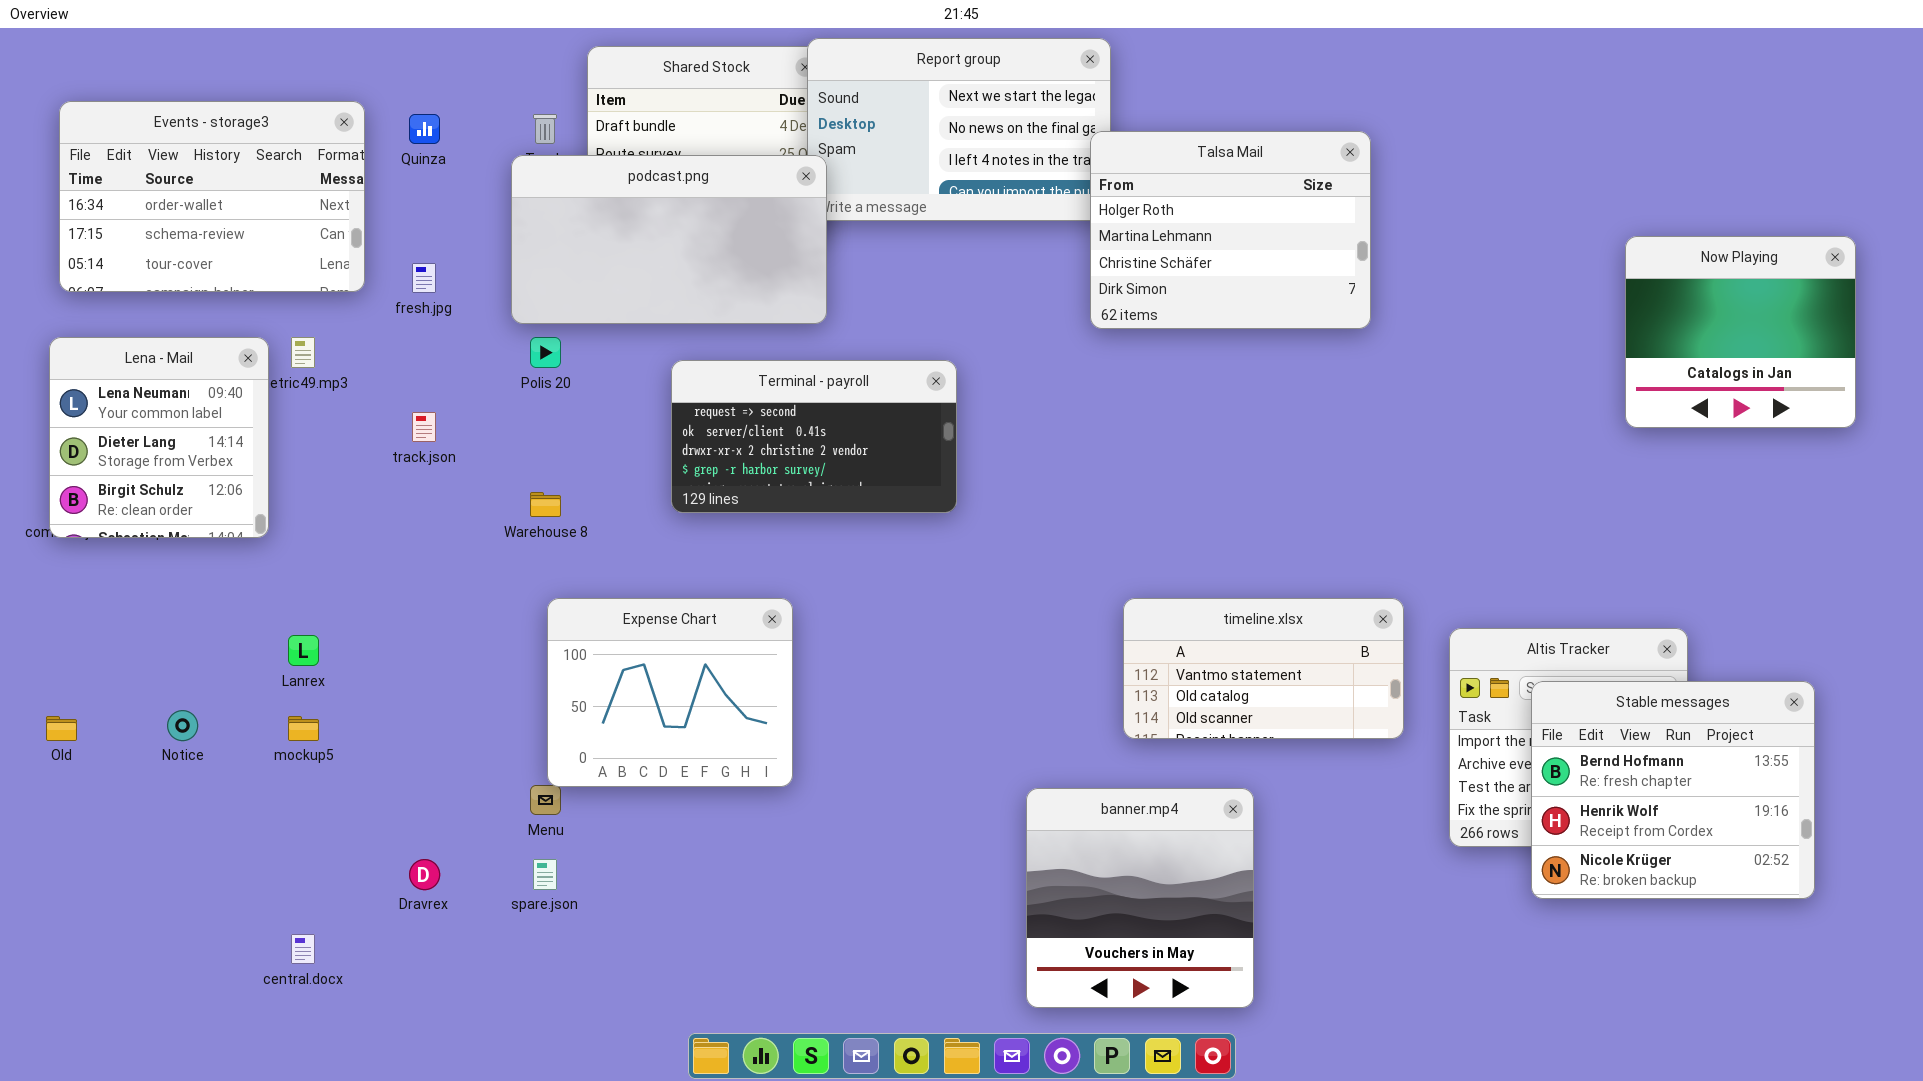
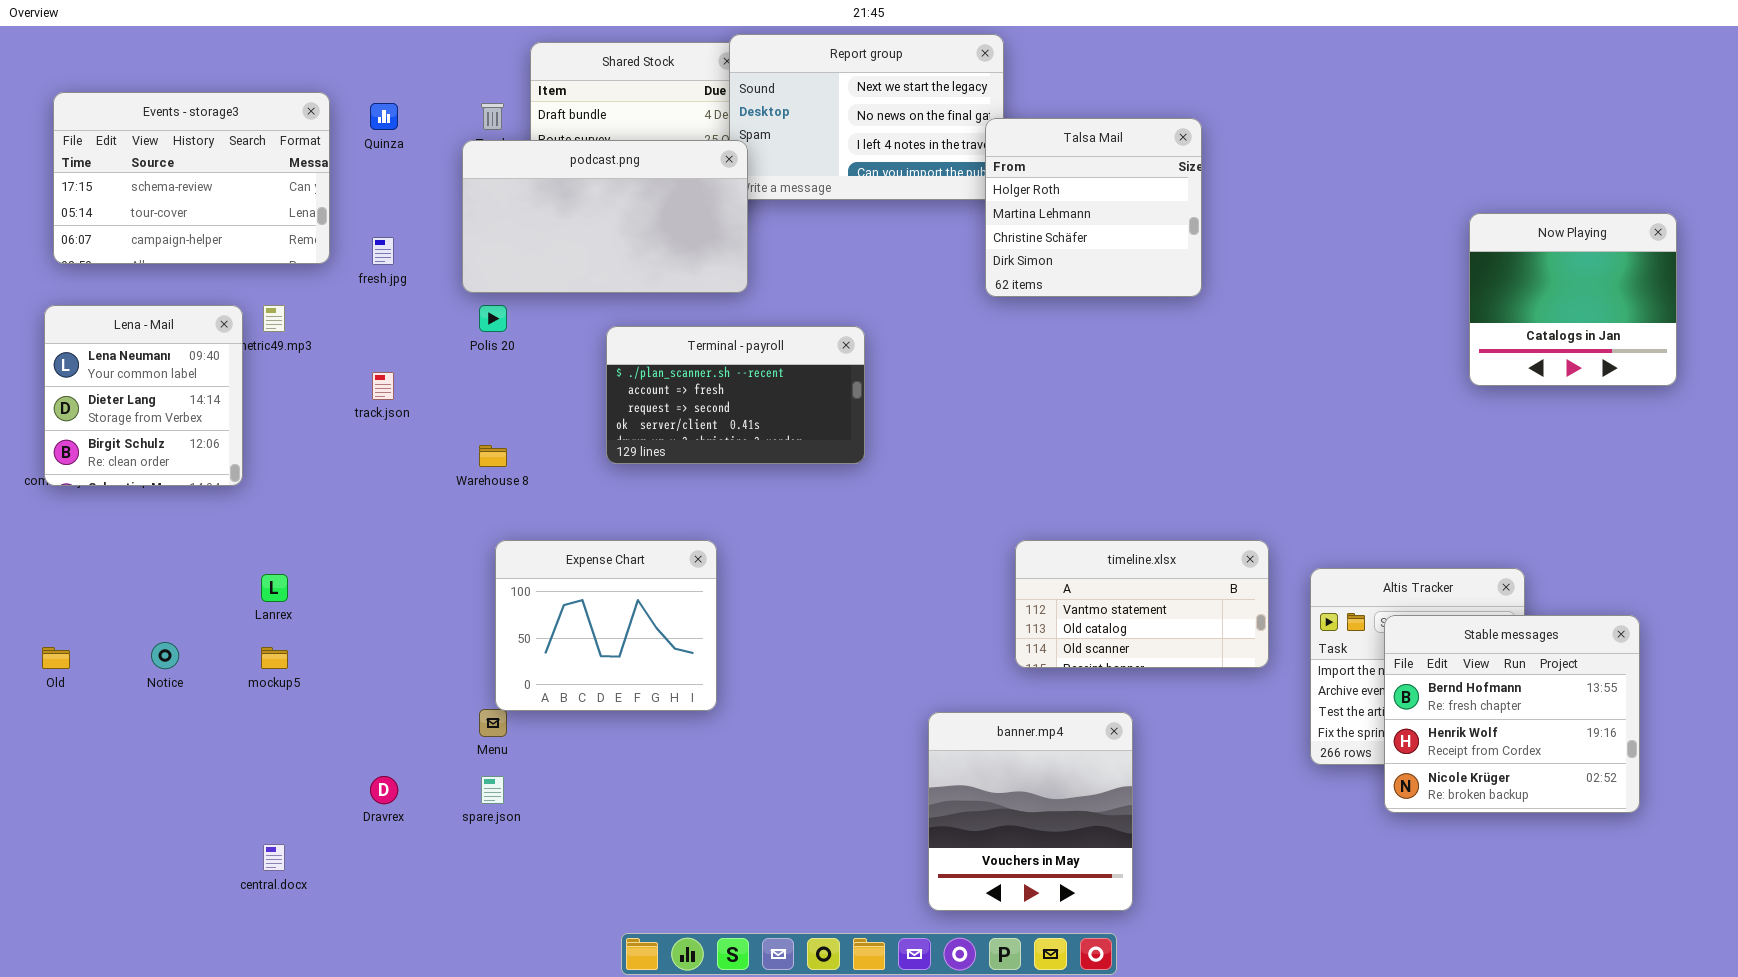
Events - storage3: [59,101,365,292] -> [53,92,330,264], scrolled down 1 row
Talsa Mail: [1090,131,1371,329] -> [985,118,1202,297], resized
Terminal - payroll: [671,360,957,513] -> [606,326,865,464], scrolled up 2 rows

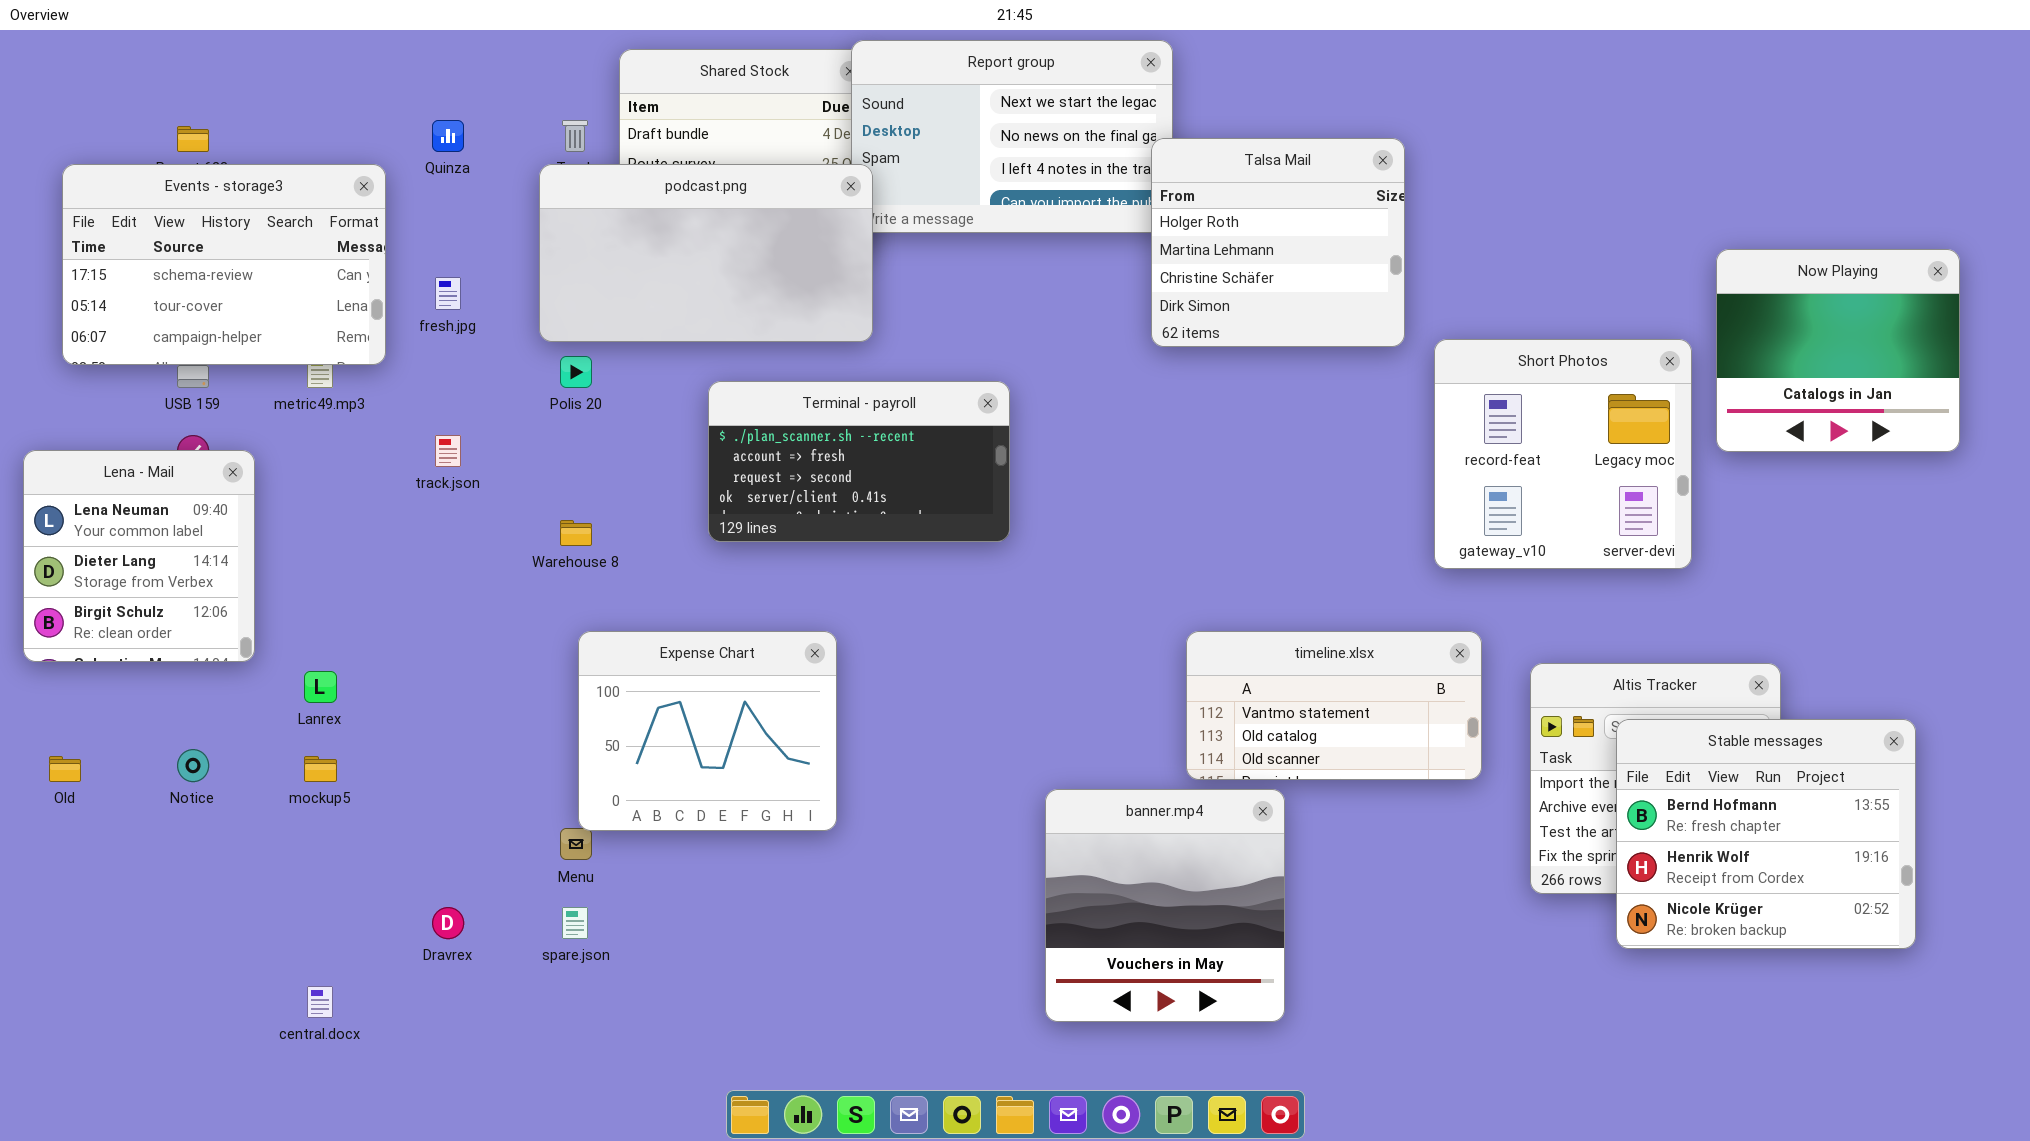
Events - storage3: [53,92,330,264] -> [62,164,386,365], moved
Short Photos: none -> [1434,339,1692,569], opened
Lena - Mail: [44,305,243,486] -> [23,450,255,662], moved
banner.mp4: [928,712,1133,911] -> [1045,789,1285,1022], moved

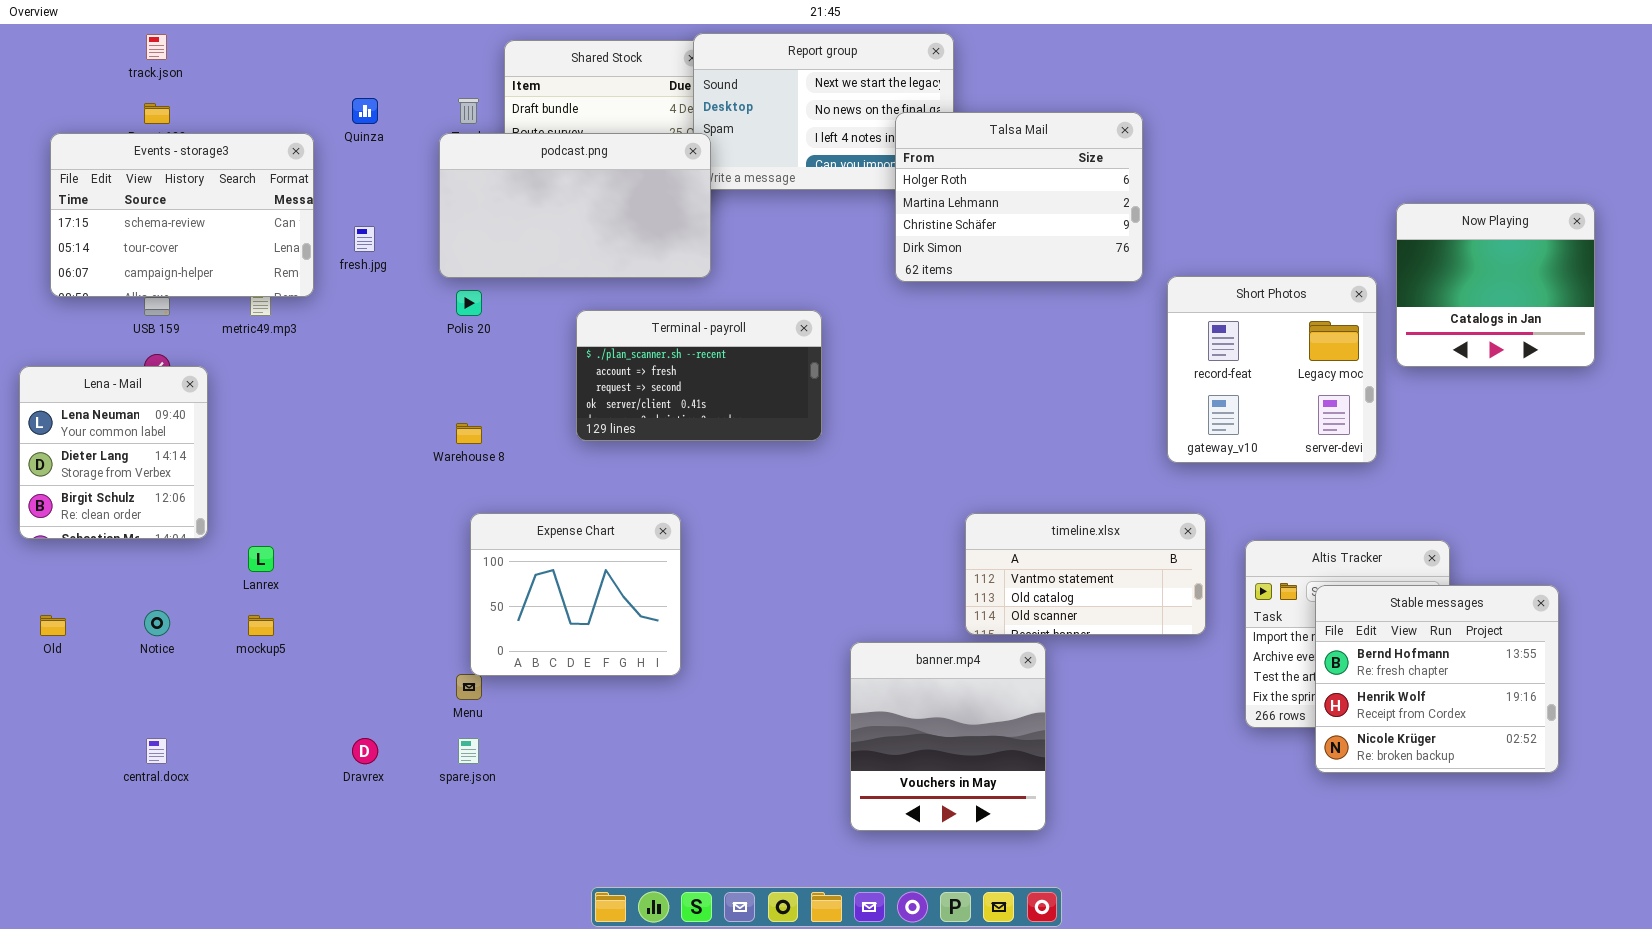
Talsa Mail: [1151,138,1405,347] -> [895,112,1143,282], resized
track.json: [435,435,461,467] -> [146,34,167,60], moved
central.docx: [307,986,333,1018] -> [146,738,167,764], moved

